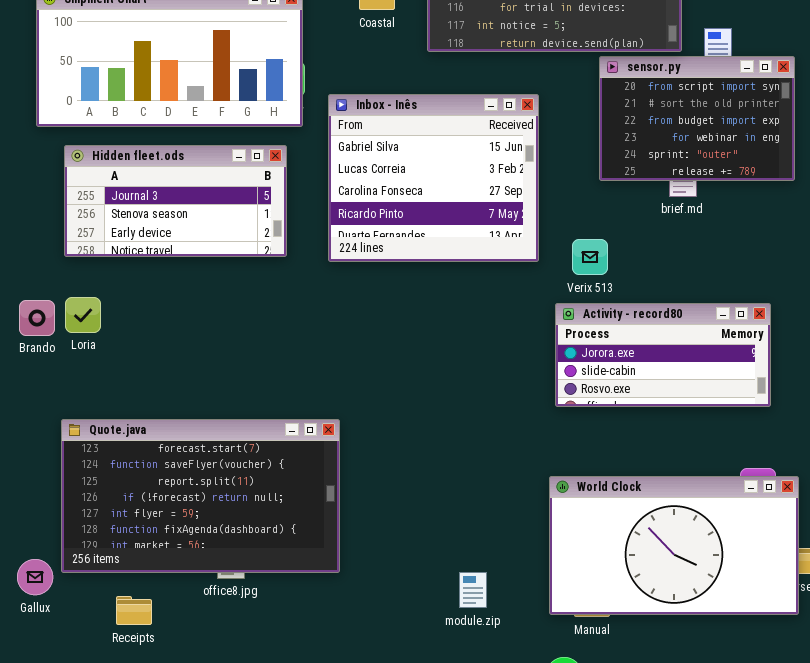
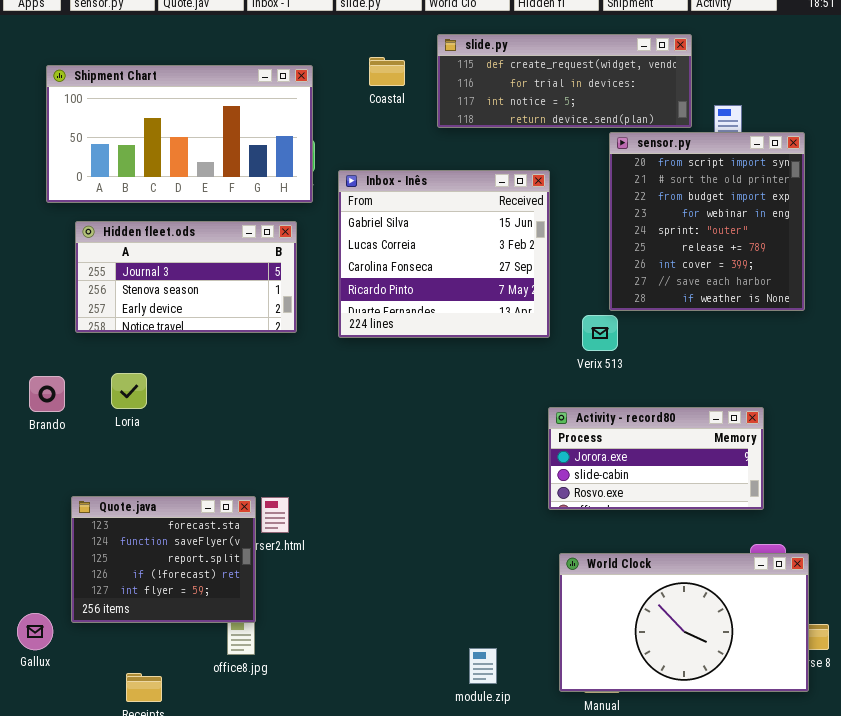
sensor.py: [599,56,795,181] -> [609,132,805,311], resized
Loria: [65,297,101,333] -> [111,373,147,409], moved
Activity - record80: [555,303,771,407] -> [548,407,764,510], moved
Quote.java: [61,419,340,573] -> [71,496,256,623], resized
Gallux: [17,559,53,595] -> [17,613,53,650], moved

